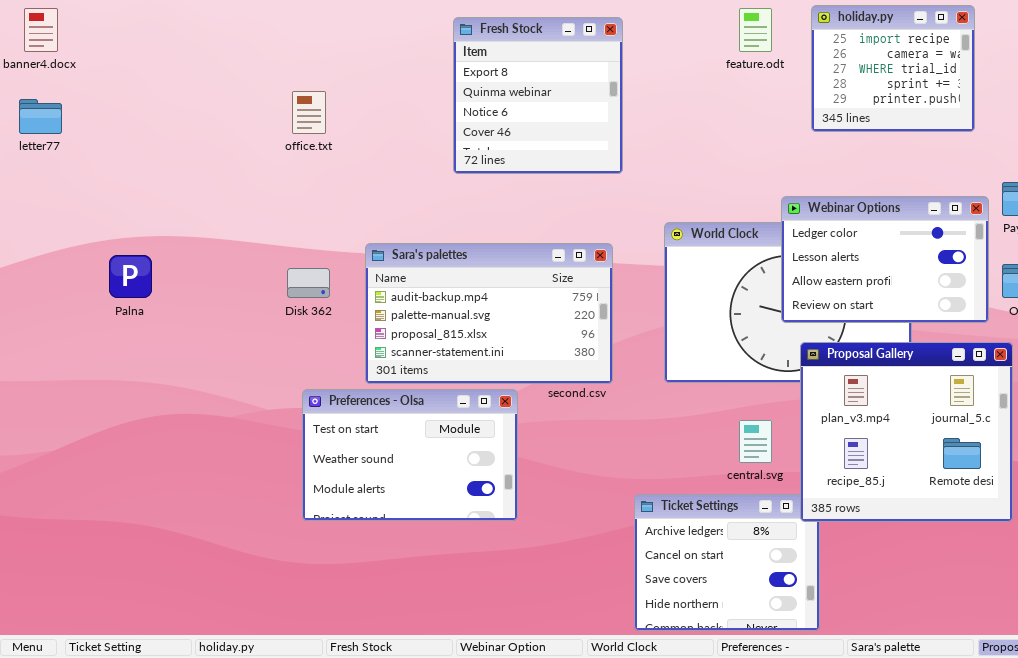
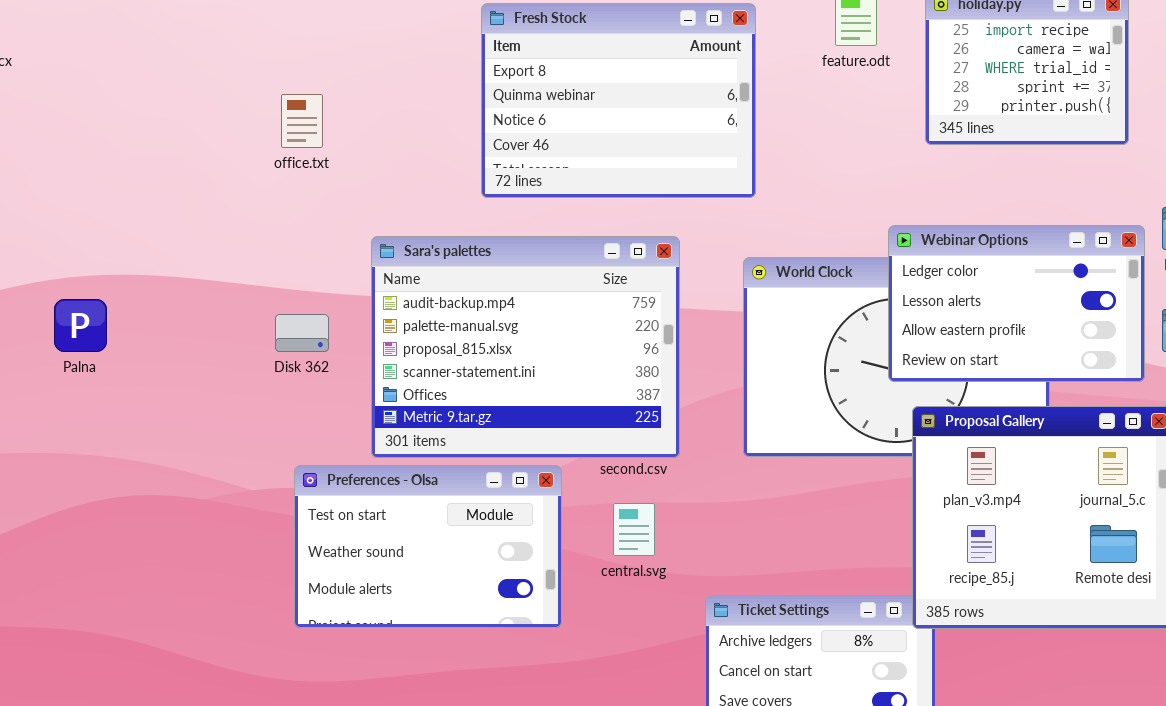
Fresh Stock: [453,17,623,174] -> [481,3,756,198], resized
Sara's palettes: [365,243,613,384] -> [371,236,680,458], resized
central.svg: [739,420,772,463] -> [613,503,655,556], moved

